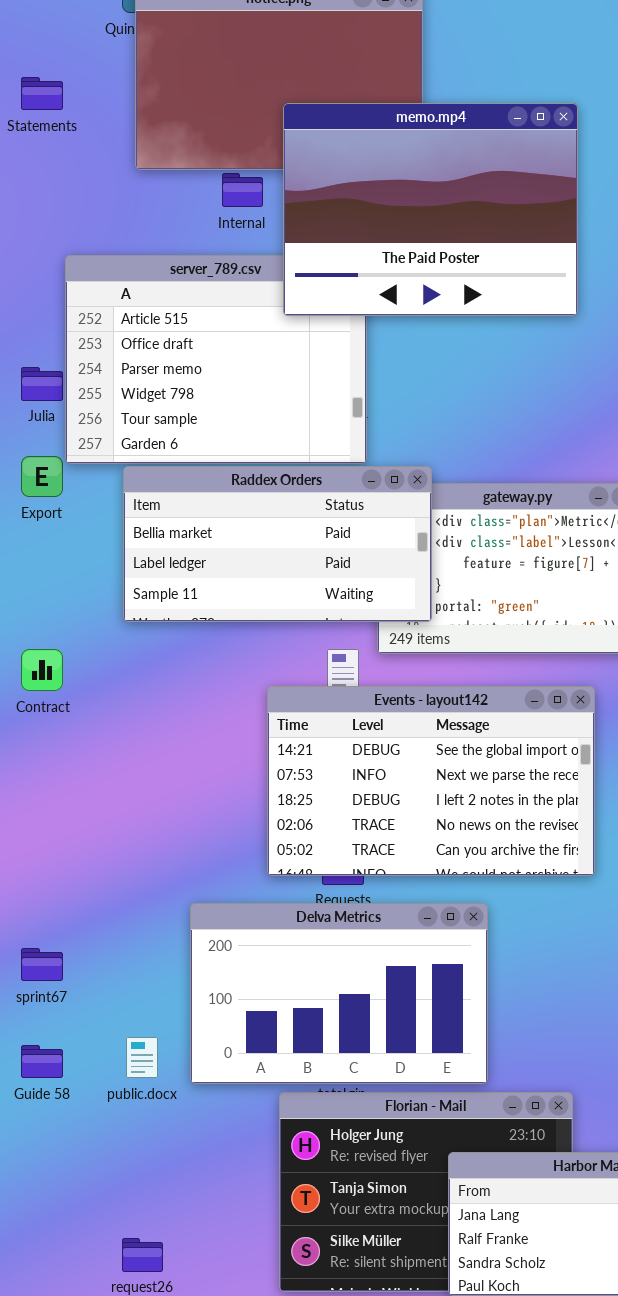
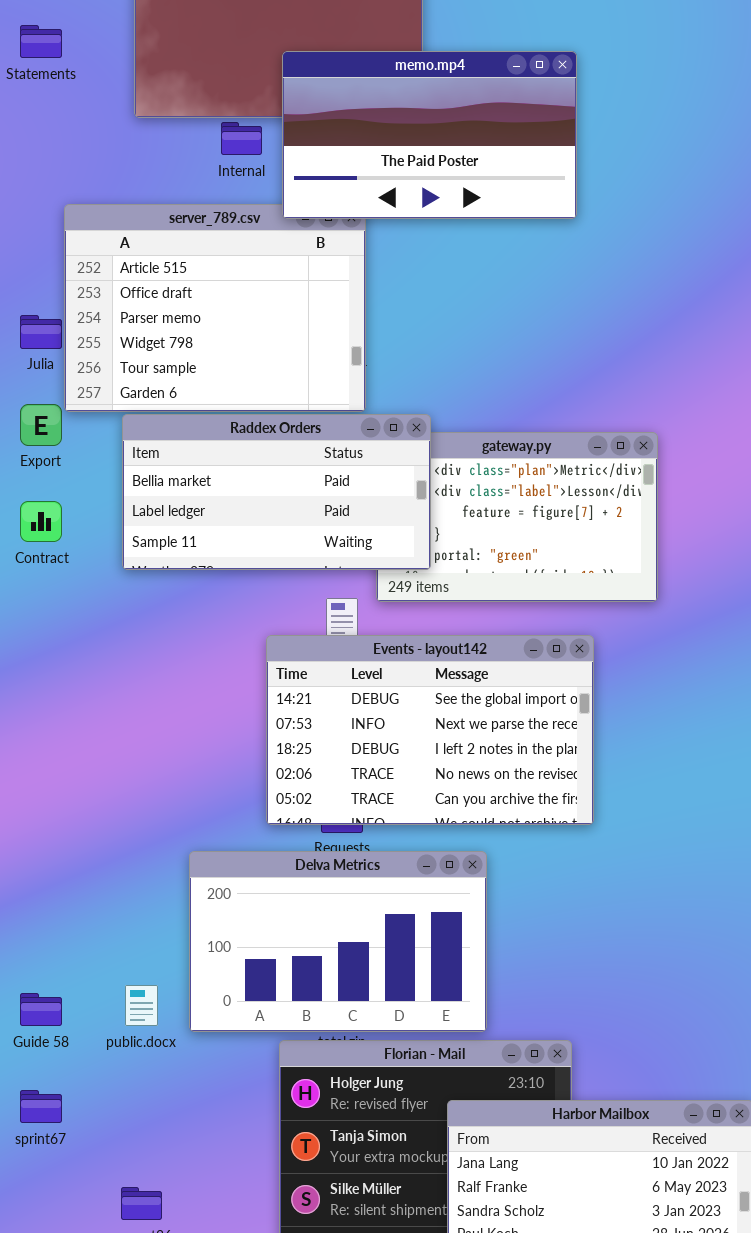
memo.mp4: [283,103,578,316] -> [282,51,577,219], resized
Contract: [21,649,63,691] -> [20,501,62,542], moved
sprint67: [21,948,63,981] -> [20,1090,62,1123], moved

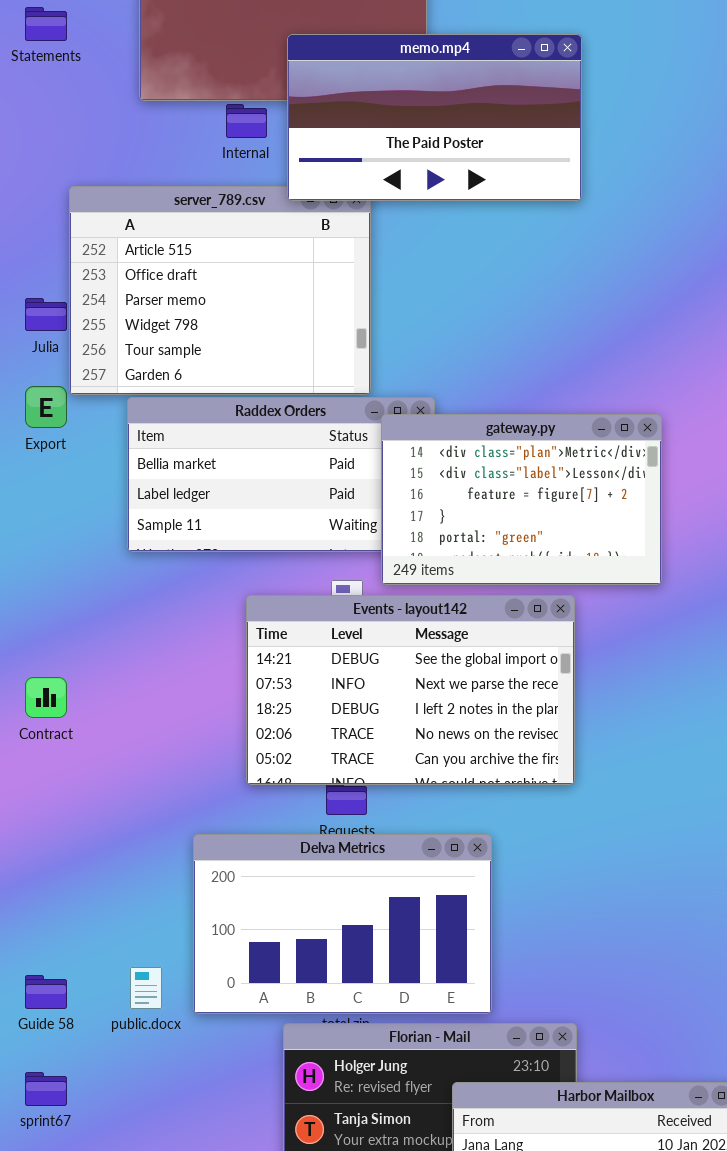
gateway.py: [376,432,658,602] -> [381,414,662,585], raised
Contract: [20,501,62,542] -> [25,677,67,718], moved
Events - layout142: [266,635,594,825] -> [246,595,575,785], moved

